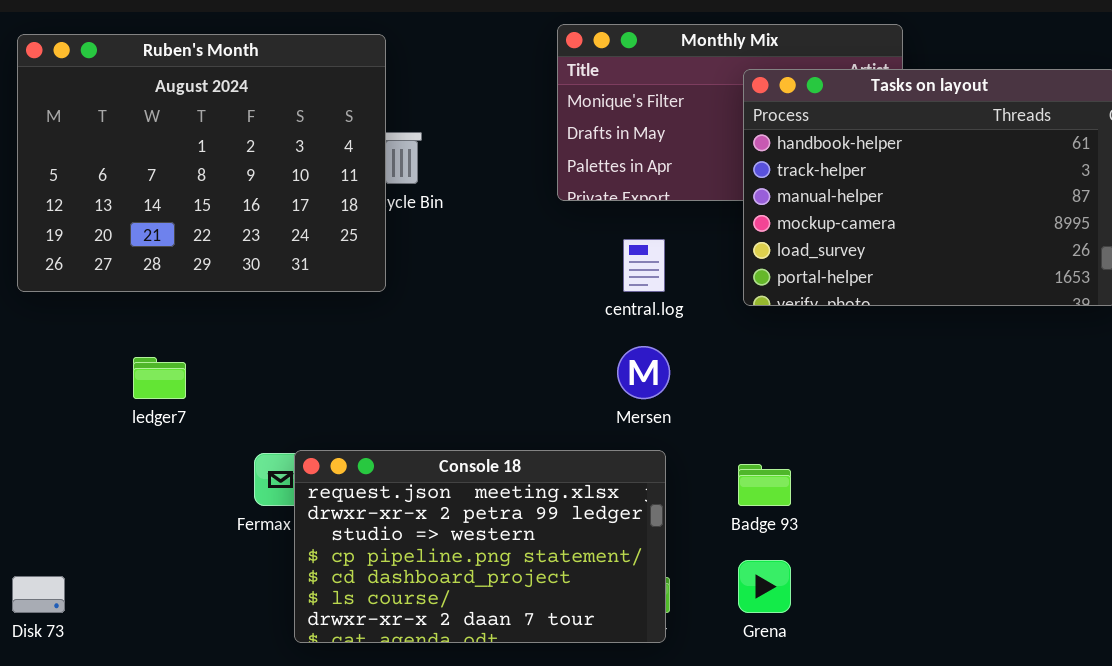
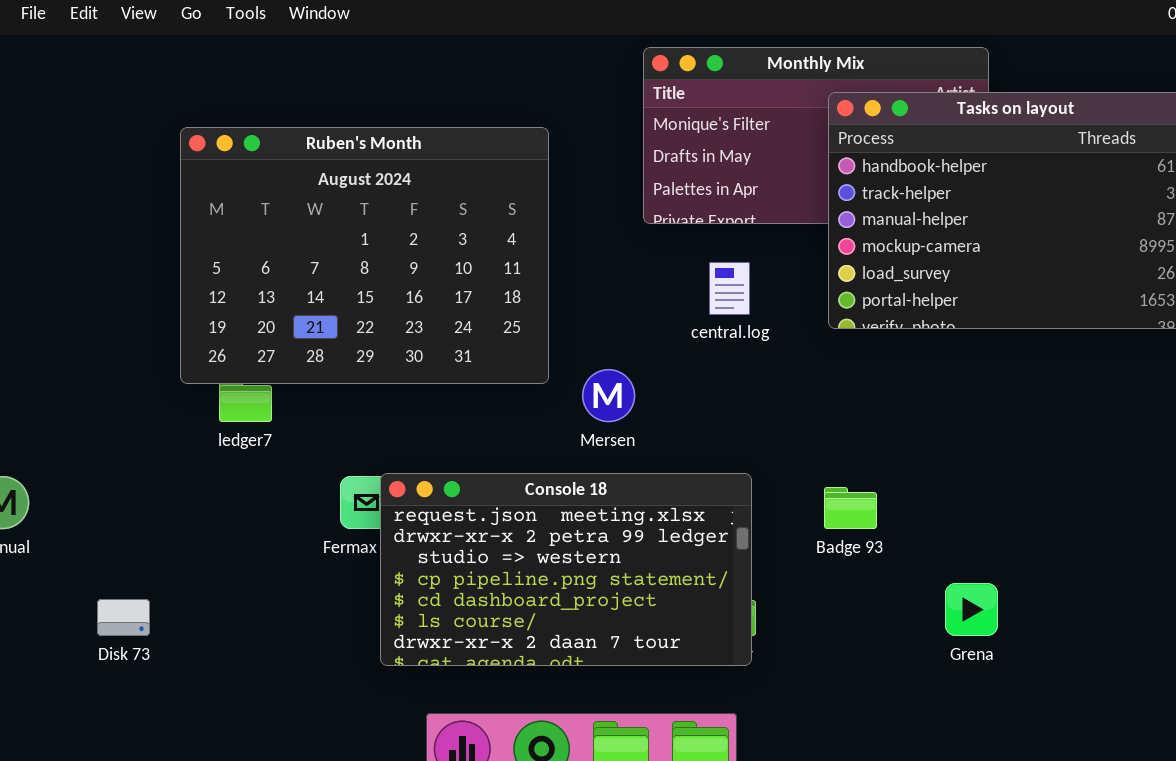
Ruben's Month: [17,34,386,292] -> [180,127,549,384], moved
Mersen: [617,346,670,399] -> [582,369,635,422], moved
Grena: [738,560,791,613] -> [945,583,998,636], moved

